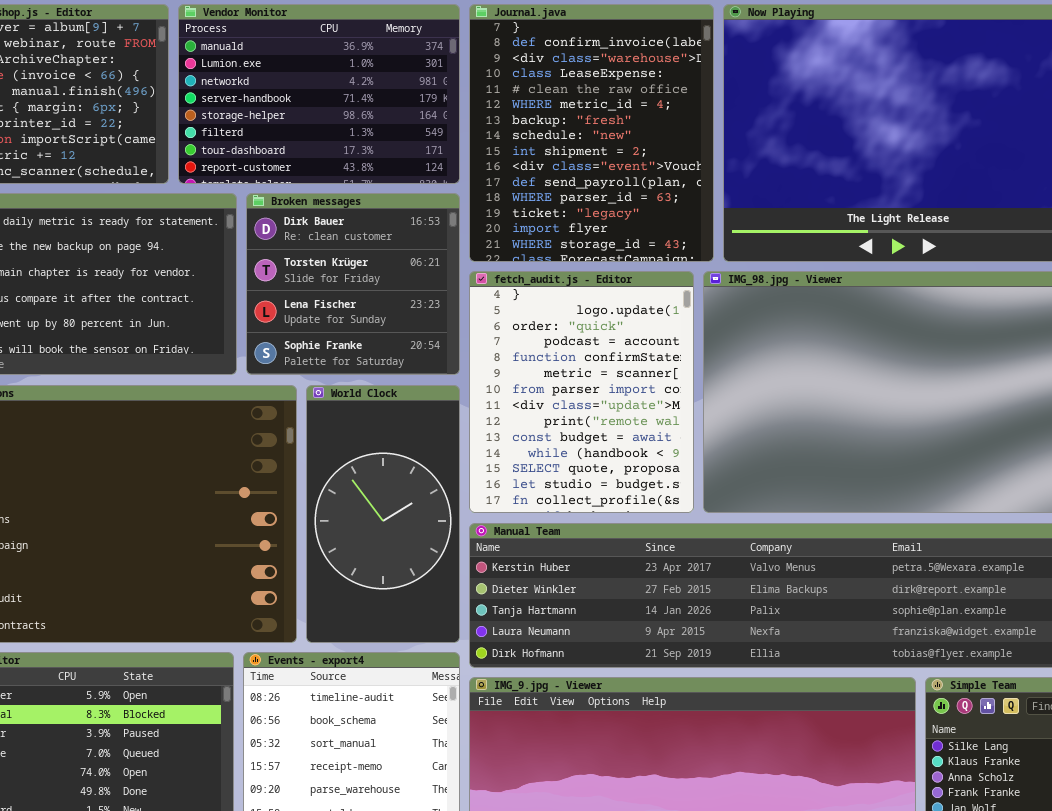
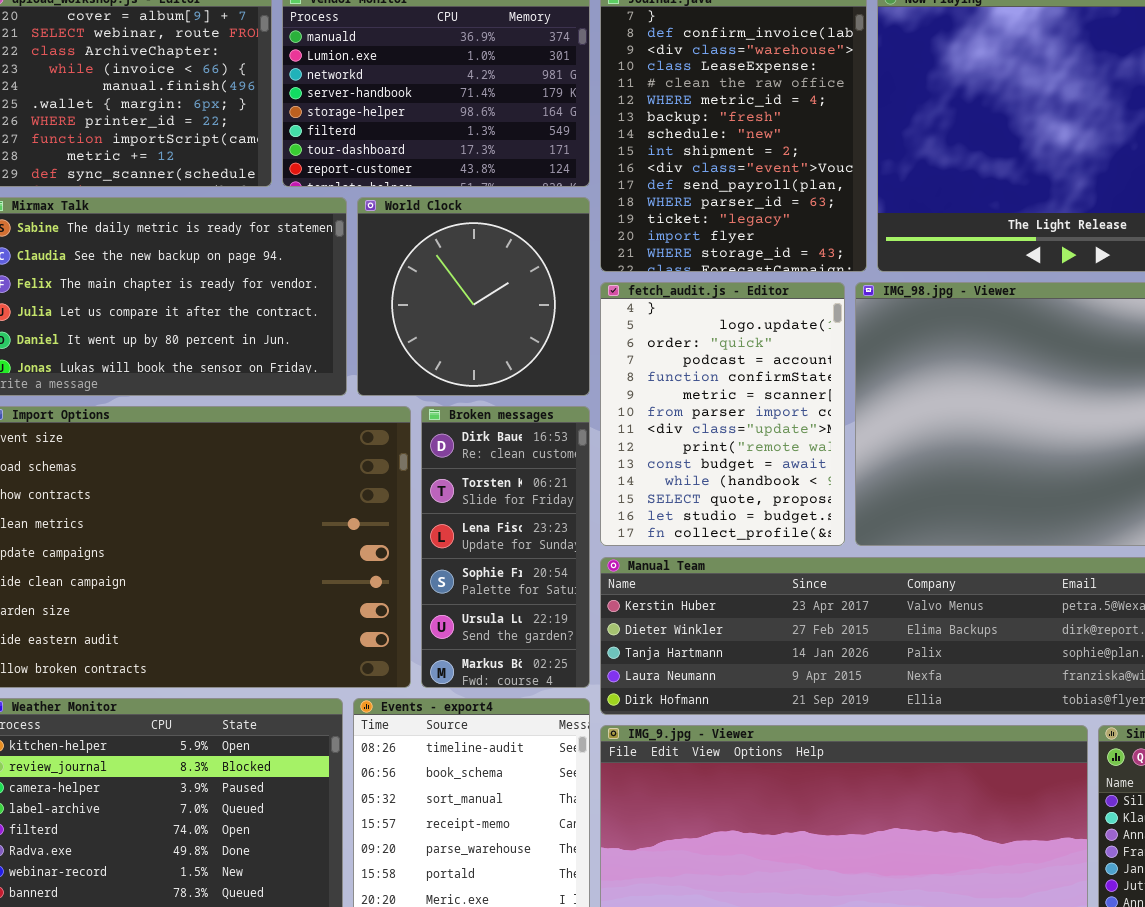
Broken messages: [246,193,460,375] -> [421,406,590,688], moved, resized
World Clock: [306,385,460,643] -> [357,197,590,396], moved, resized

